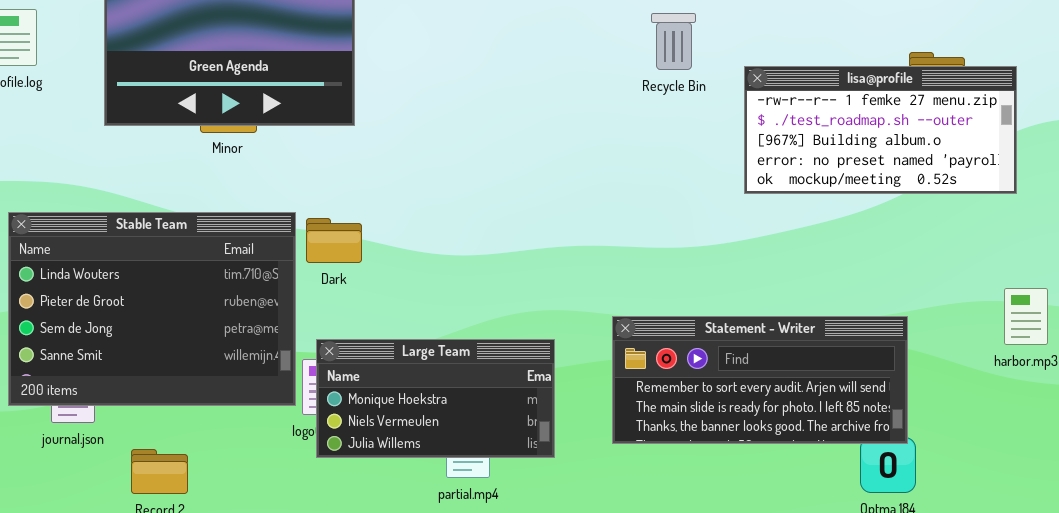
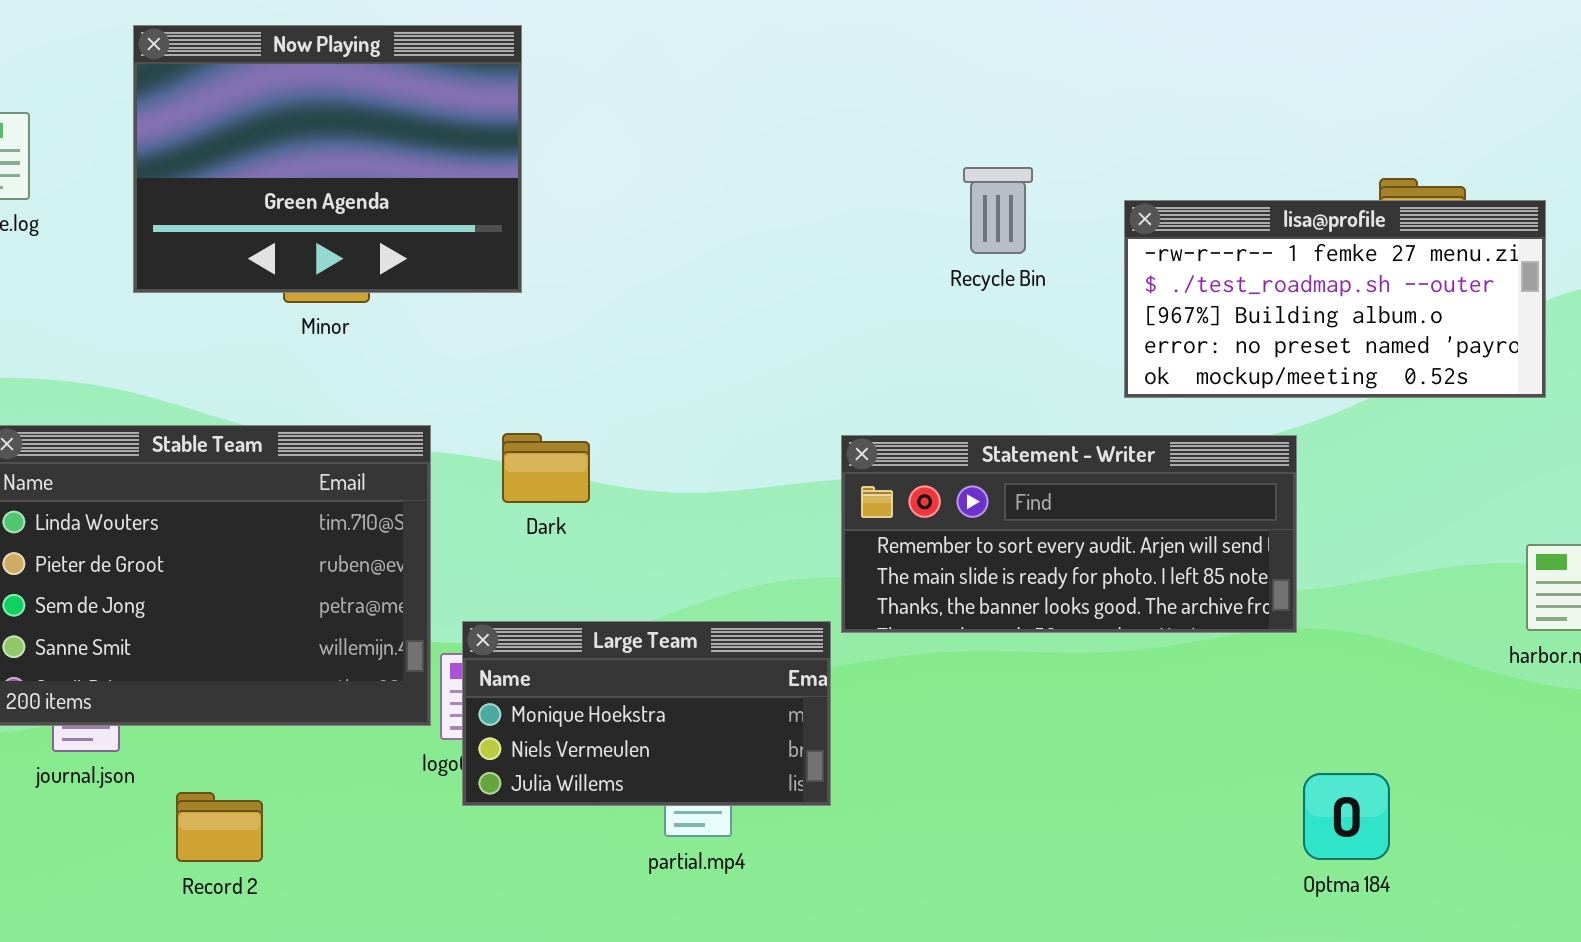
Recycle Bin: [651,13,696,70] -> [963,167,1033,254], moved
Dark: [306,218,362,263] -> [502,433,590,503], moved
Statement - Writer: [612,316,908,444] -> [841,435,1297,633], moved

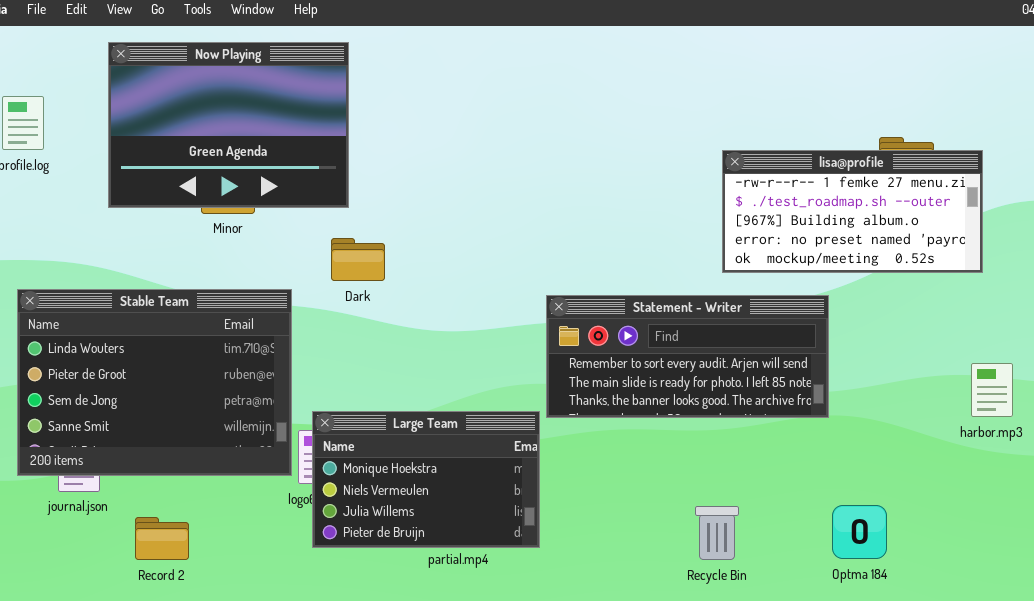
Recycle Bin: [963,167,1033,254] -> [695,506,739,560], moved
Dark: [502,433,590,503] -> [331,238,385,281], moved
Large Team: [462,621,831,806] -> [312,411,540,548], resized

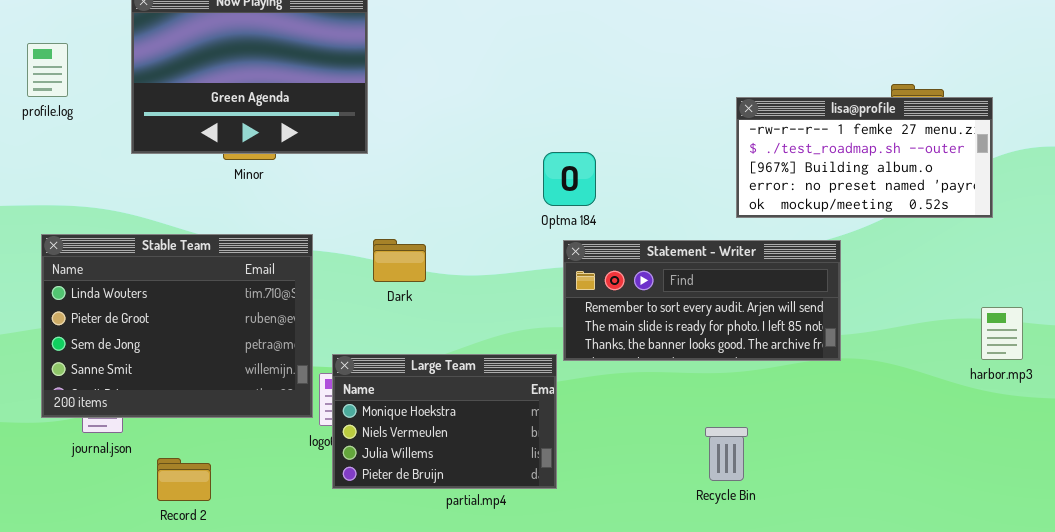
Dark: [331,238,385,281] -> [373,239,426,282], moved
Optma 184: [832,505,887,559] -> [543,152,596,206], moved
Recycle Bin: [695,506,739,560] -> [705,427,748,481], moved

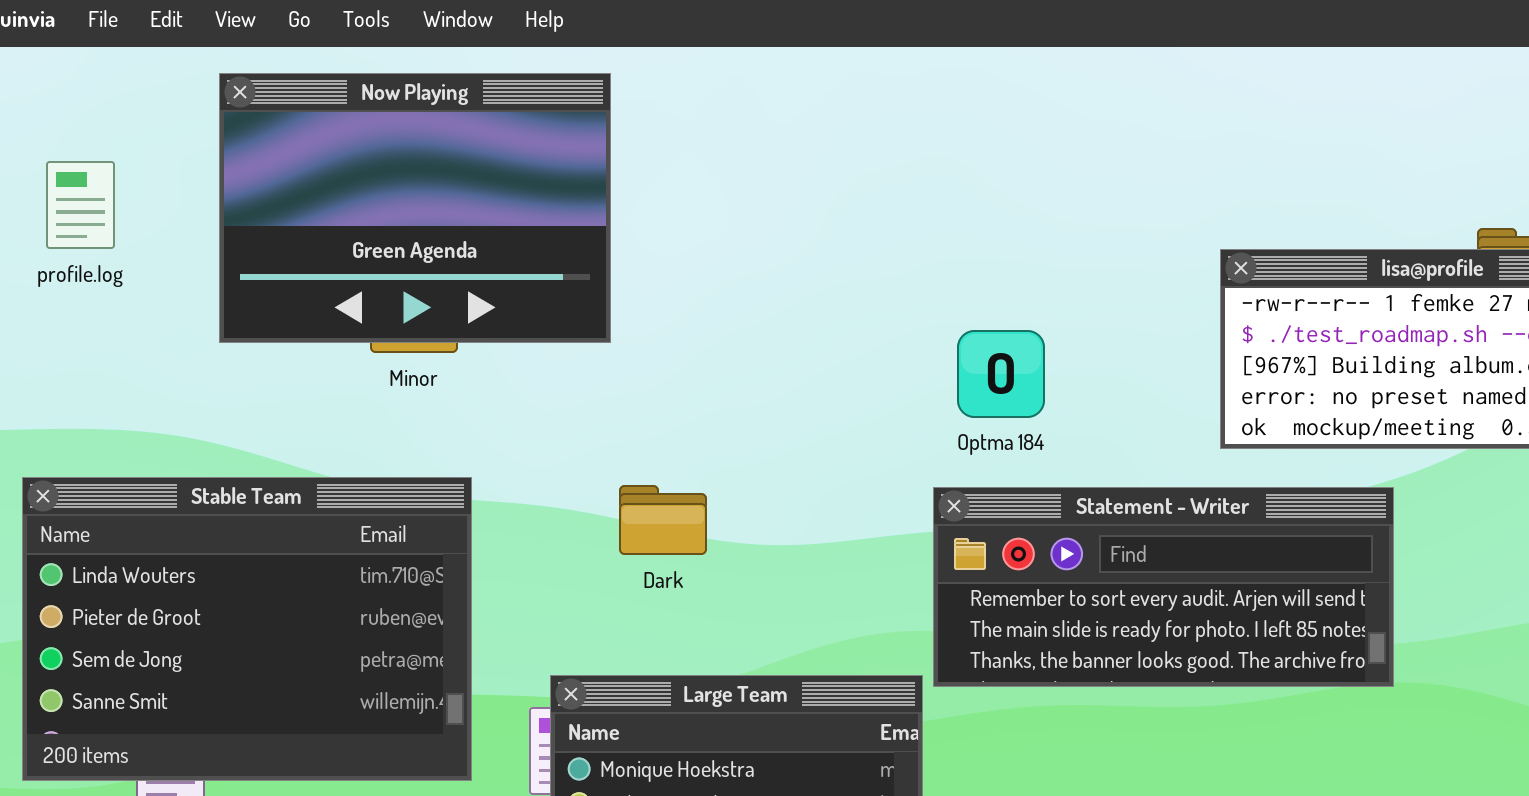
Optma 184: [543,152,596,206] -> [957,330,1045,418], moved
Stable Team: [41,234,313,418] -> [22,477,472,781], moved

